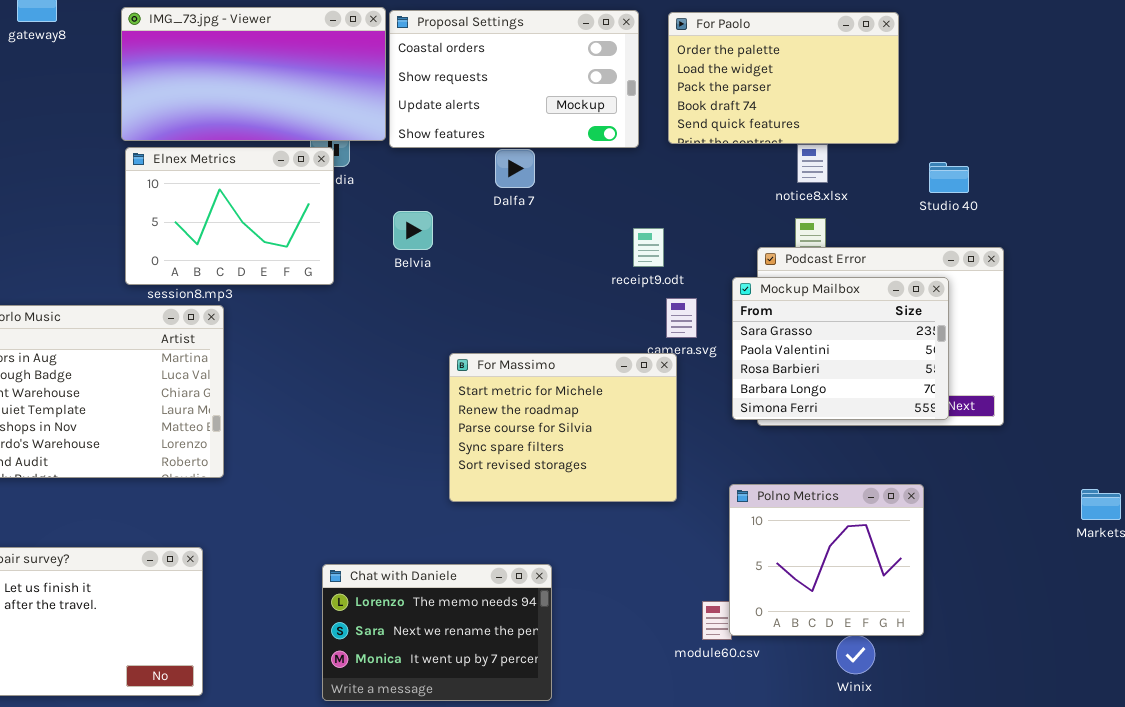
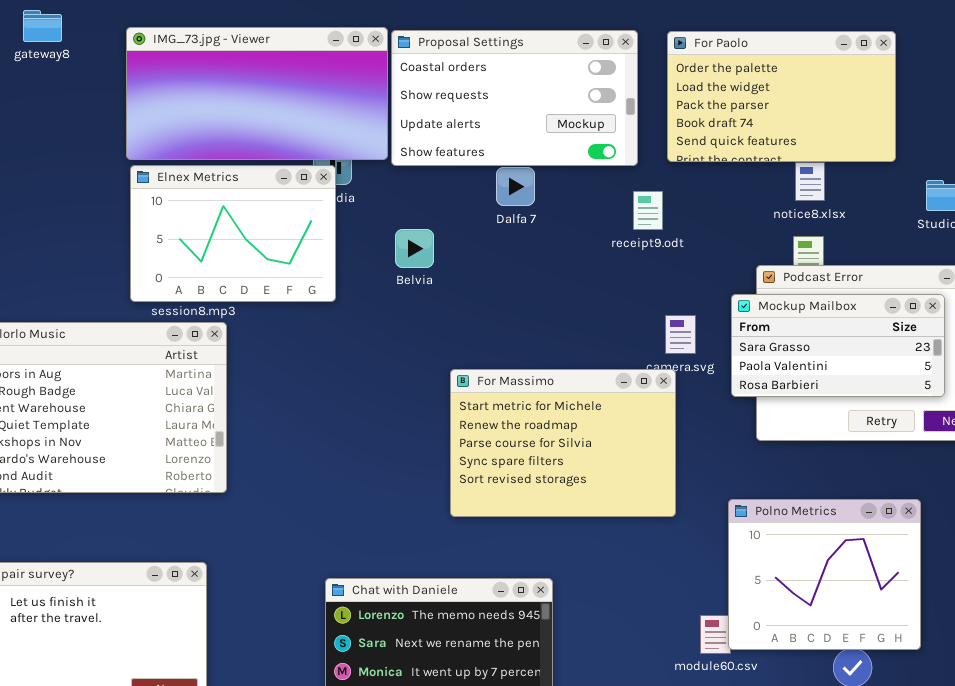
receipt9.odt: [633,228,664,267] -> [633,191,663,230], moved
Mockup Mailbox: [732,277,949,420] -> [731,294,945,397], resized

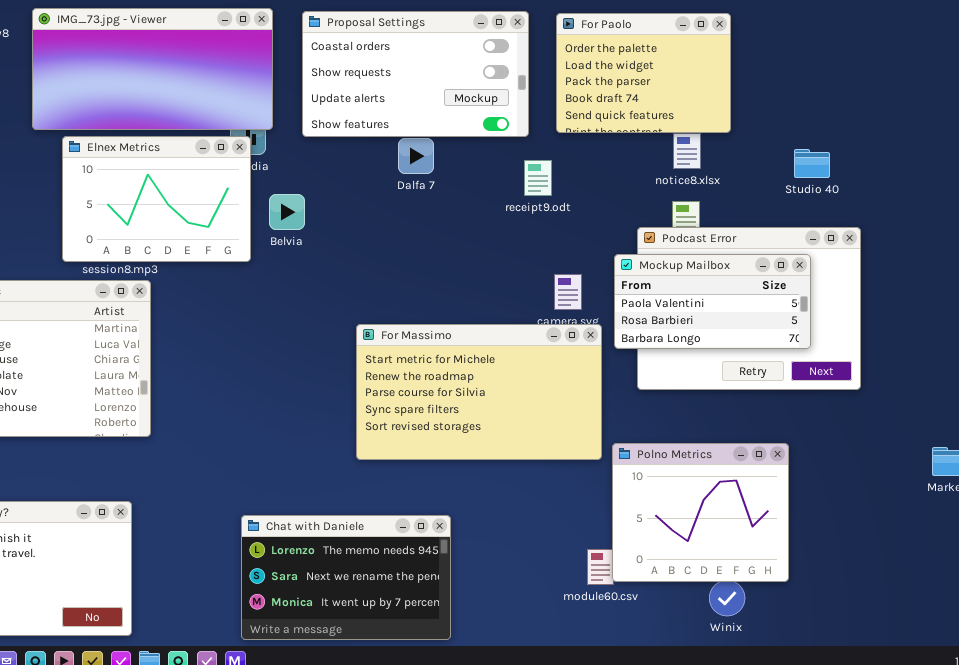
IMG_73.jpg - Viewer: [126,27,388,160] -> [32,8,273,130], moved
For Paolo: [667,31,896,162] -> [556,13,731,133], resized
Belvia: [395,229,434,268] -> [269,194,305,230], moved
Mockup Mailbox: [731,294,945,397] -> [614,254,811,349], scrolled down 1 row
For Massimo: [450,369,676,517] -> [356,324,602,460], resized

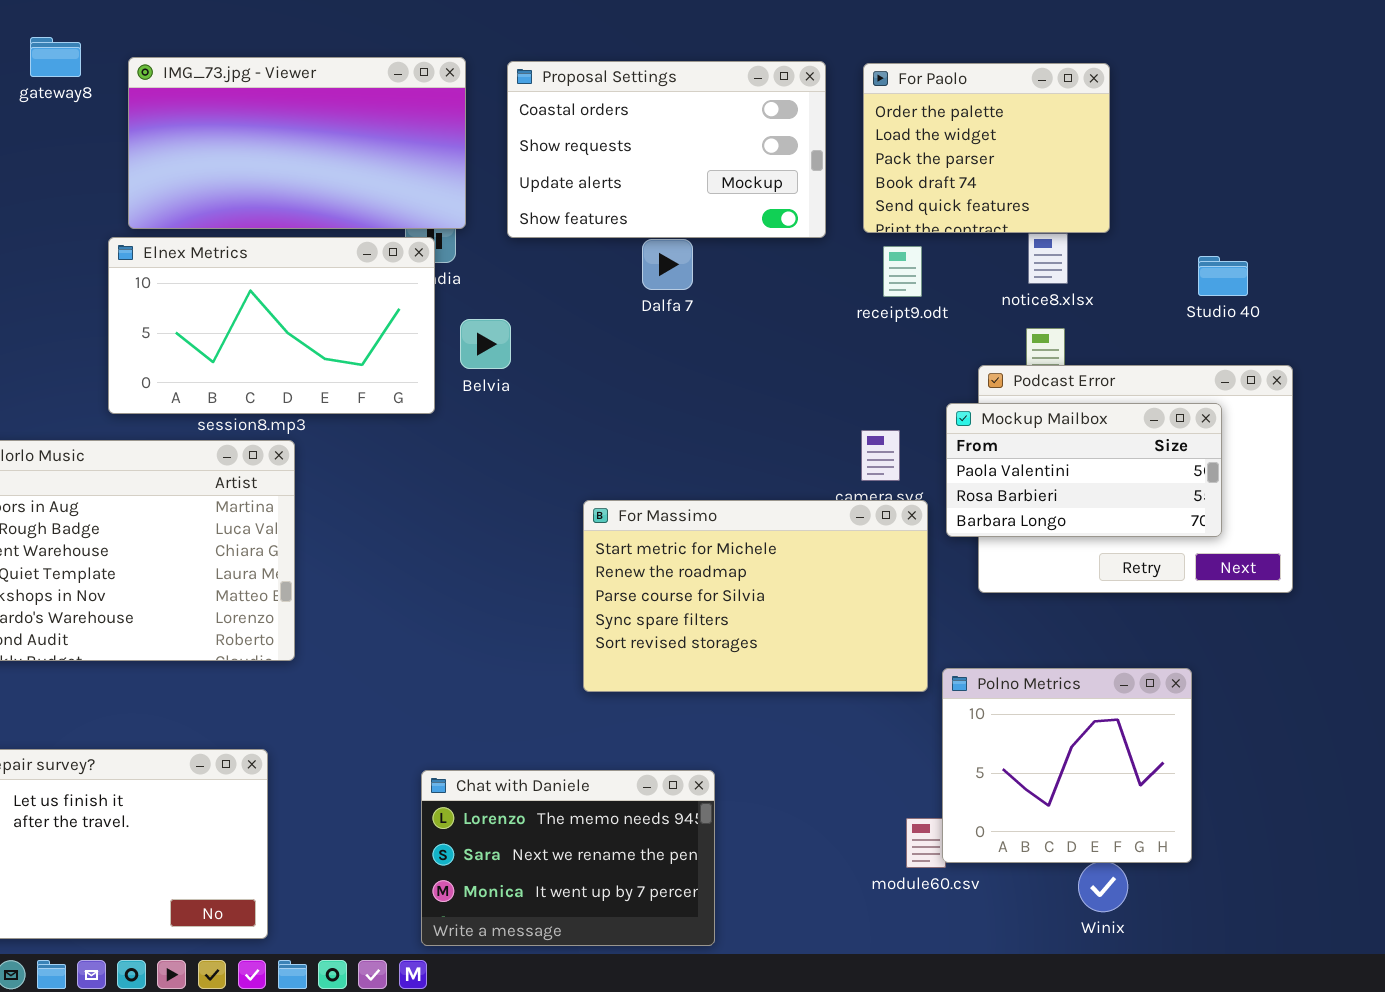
Elnex Metrics: [62,136,251,262] -> [108,237,435,414], resized
receipt9.odt: [524,160,552,196] -> [883,246,922,297], moved

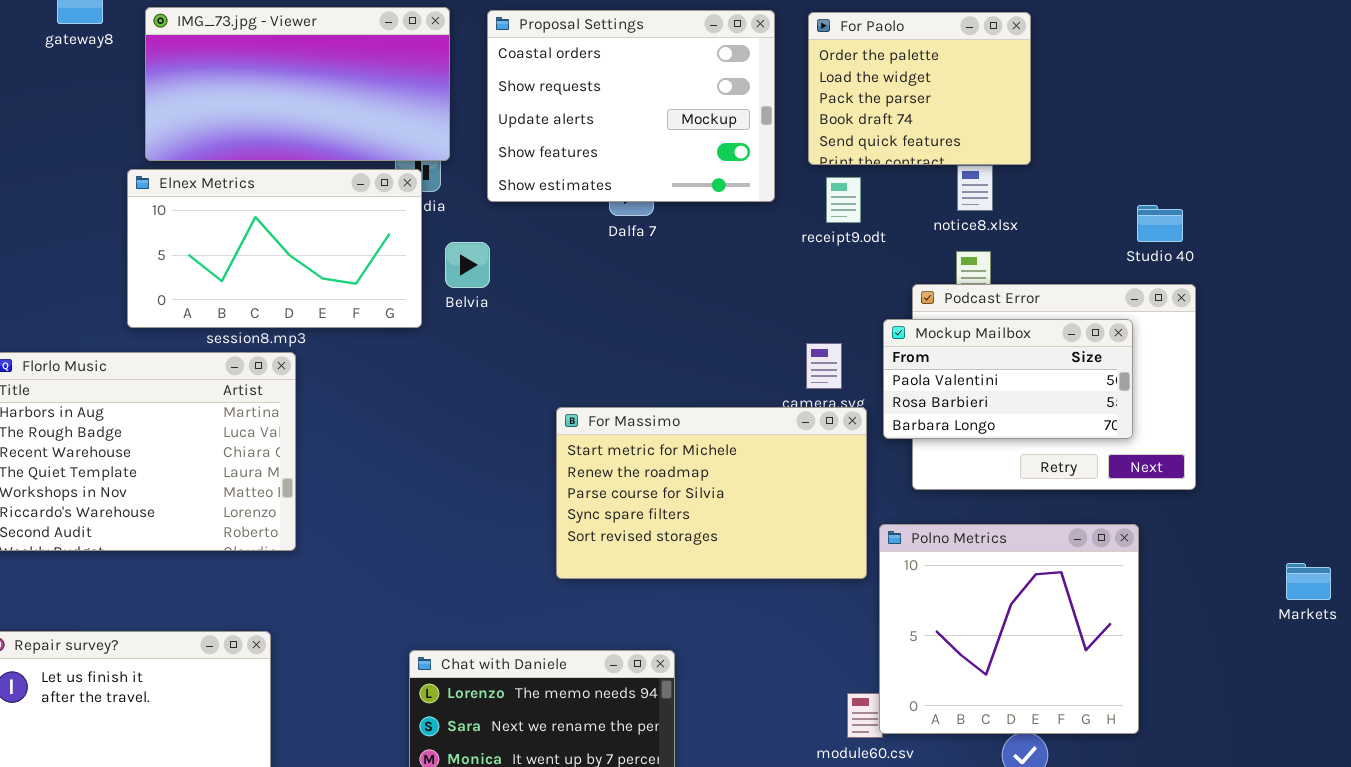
Proposal Settings: [507,61,826,238] -> [487,10,775,202], resized
Studio 40: [1198,256,1248,296] -> [1137,205,1183,242], moved
Polno Metrics: [942,668,1192,863] -> [879,524,1139,734], resized

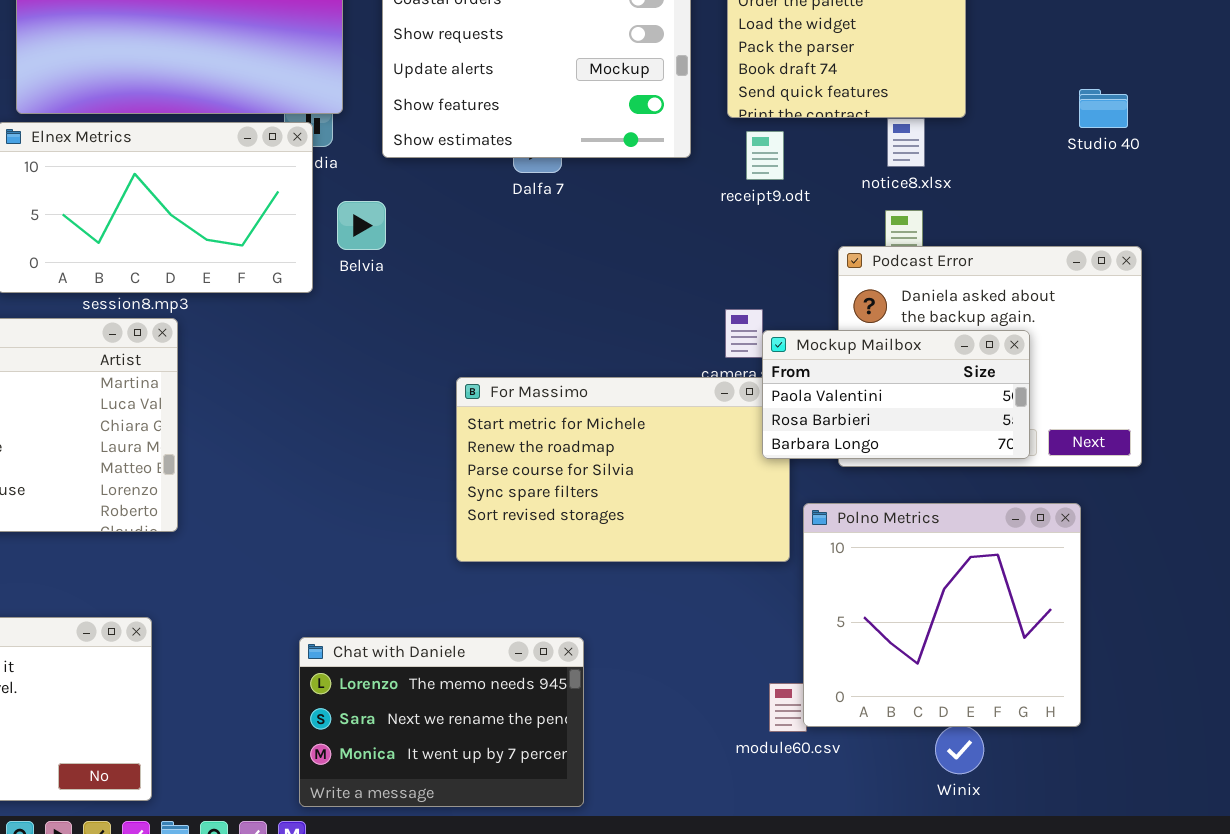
Studio 40: [1137,205,1183,242] -> [1079,89,1128,128], moved
Mockup Mailbox: [883,319,1133,439] -> [762,330,1030,459], moved

